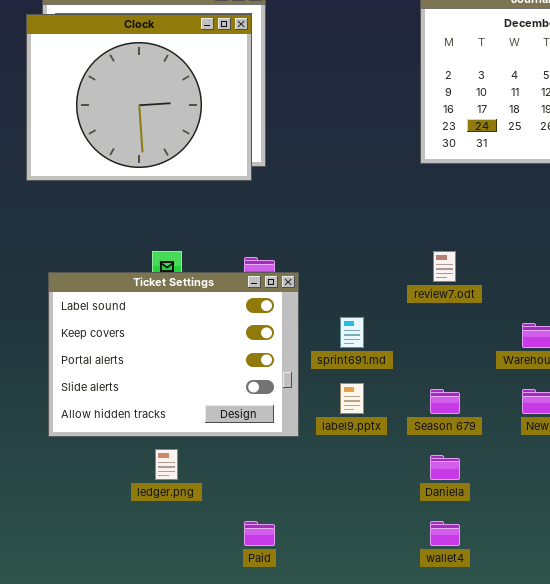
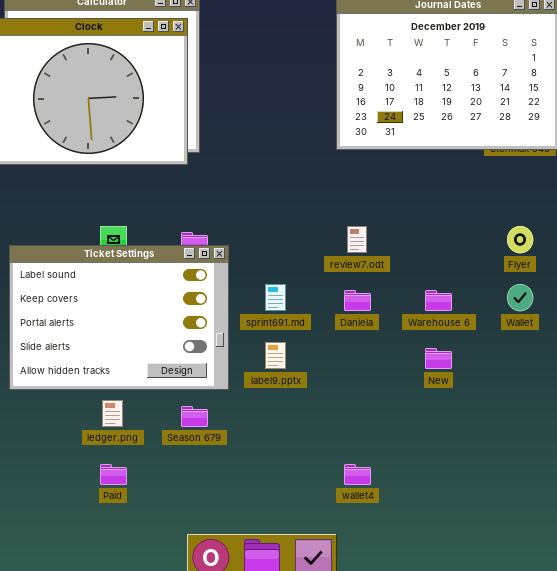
Season 679: [430,389,460,414] -> [181,406,208,427], moved
Daniela: [430,455,460,480] -> [344,290,371,311], moved
Paid: [244,521,275,546] -> [100,464,127,485], moved

